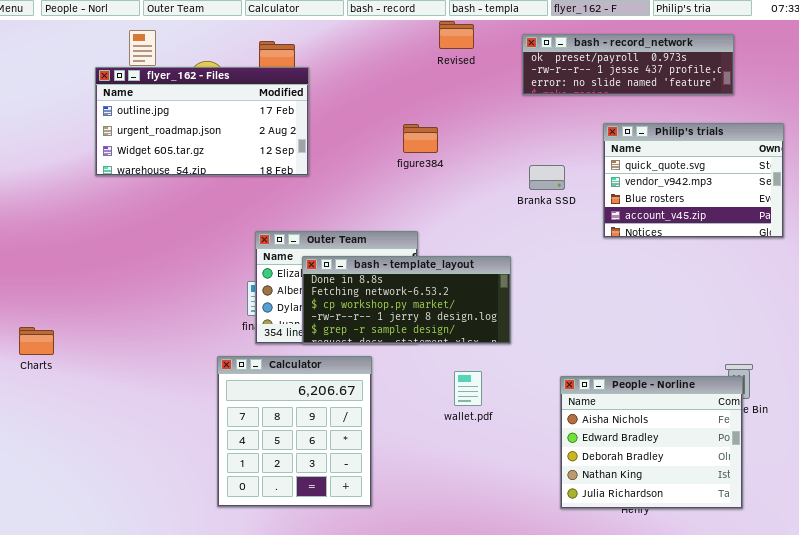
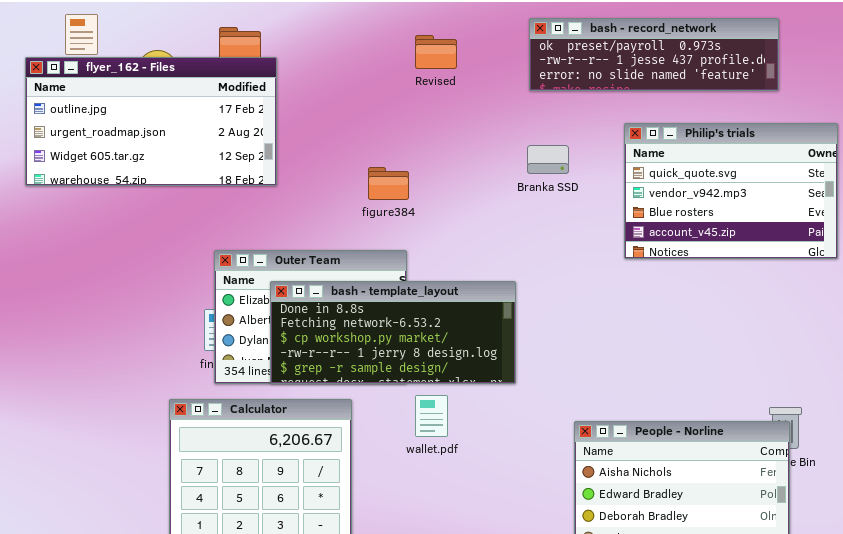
Revised: [439,21,474,49] -> [415,35,457,69], moved
figure384: [403,124,438,153] -> [368,167,409,200], moved
Branka SSD: [529,165,565,190] -> [527,145,569,174], moved
wallet.pdf: [454,371,482,406] -> [415,395,448,437], moved

